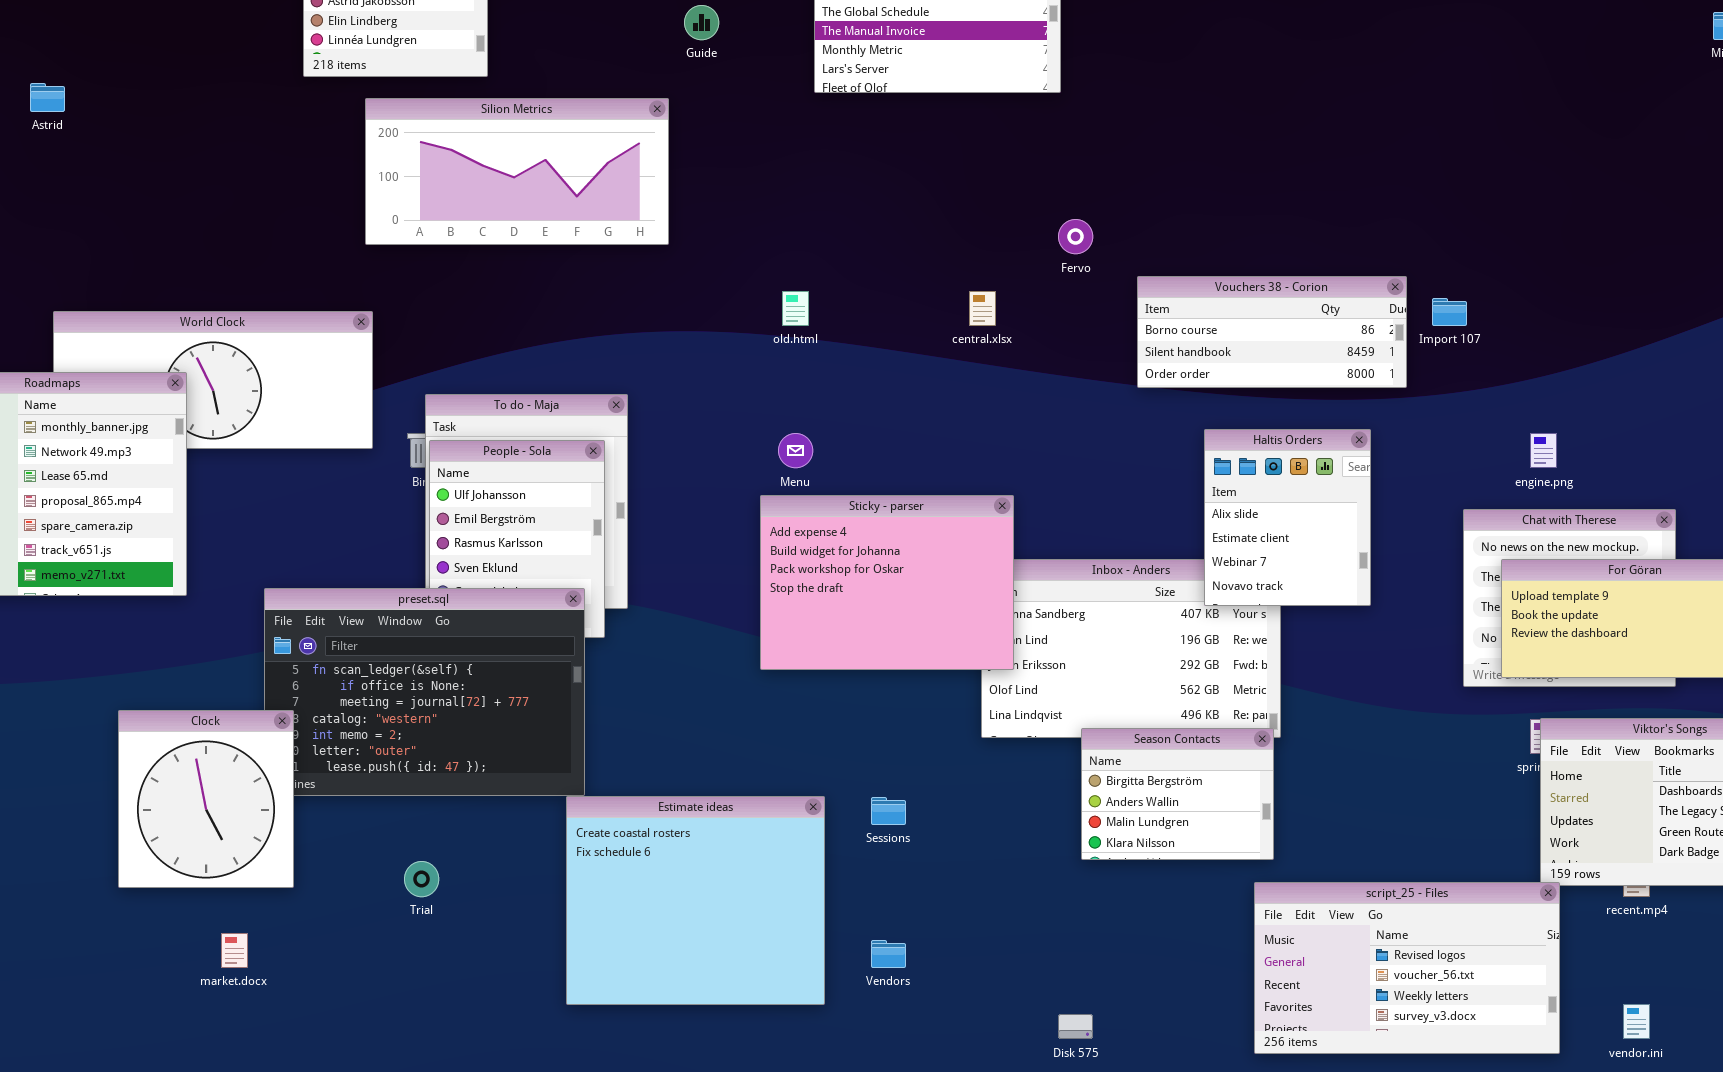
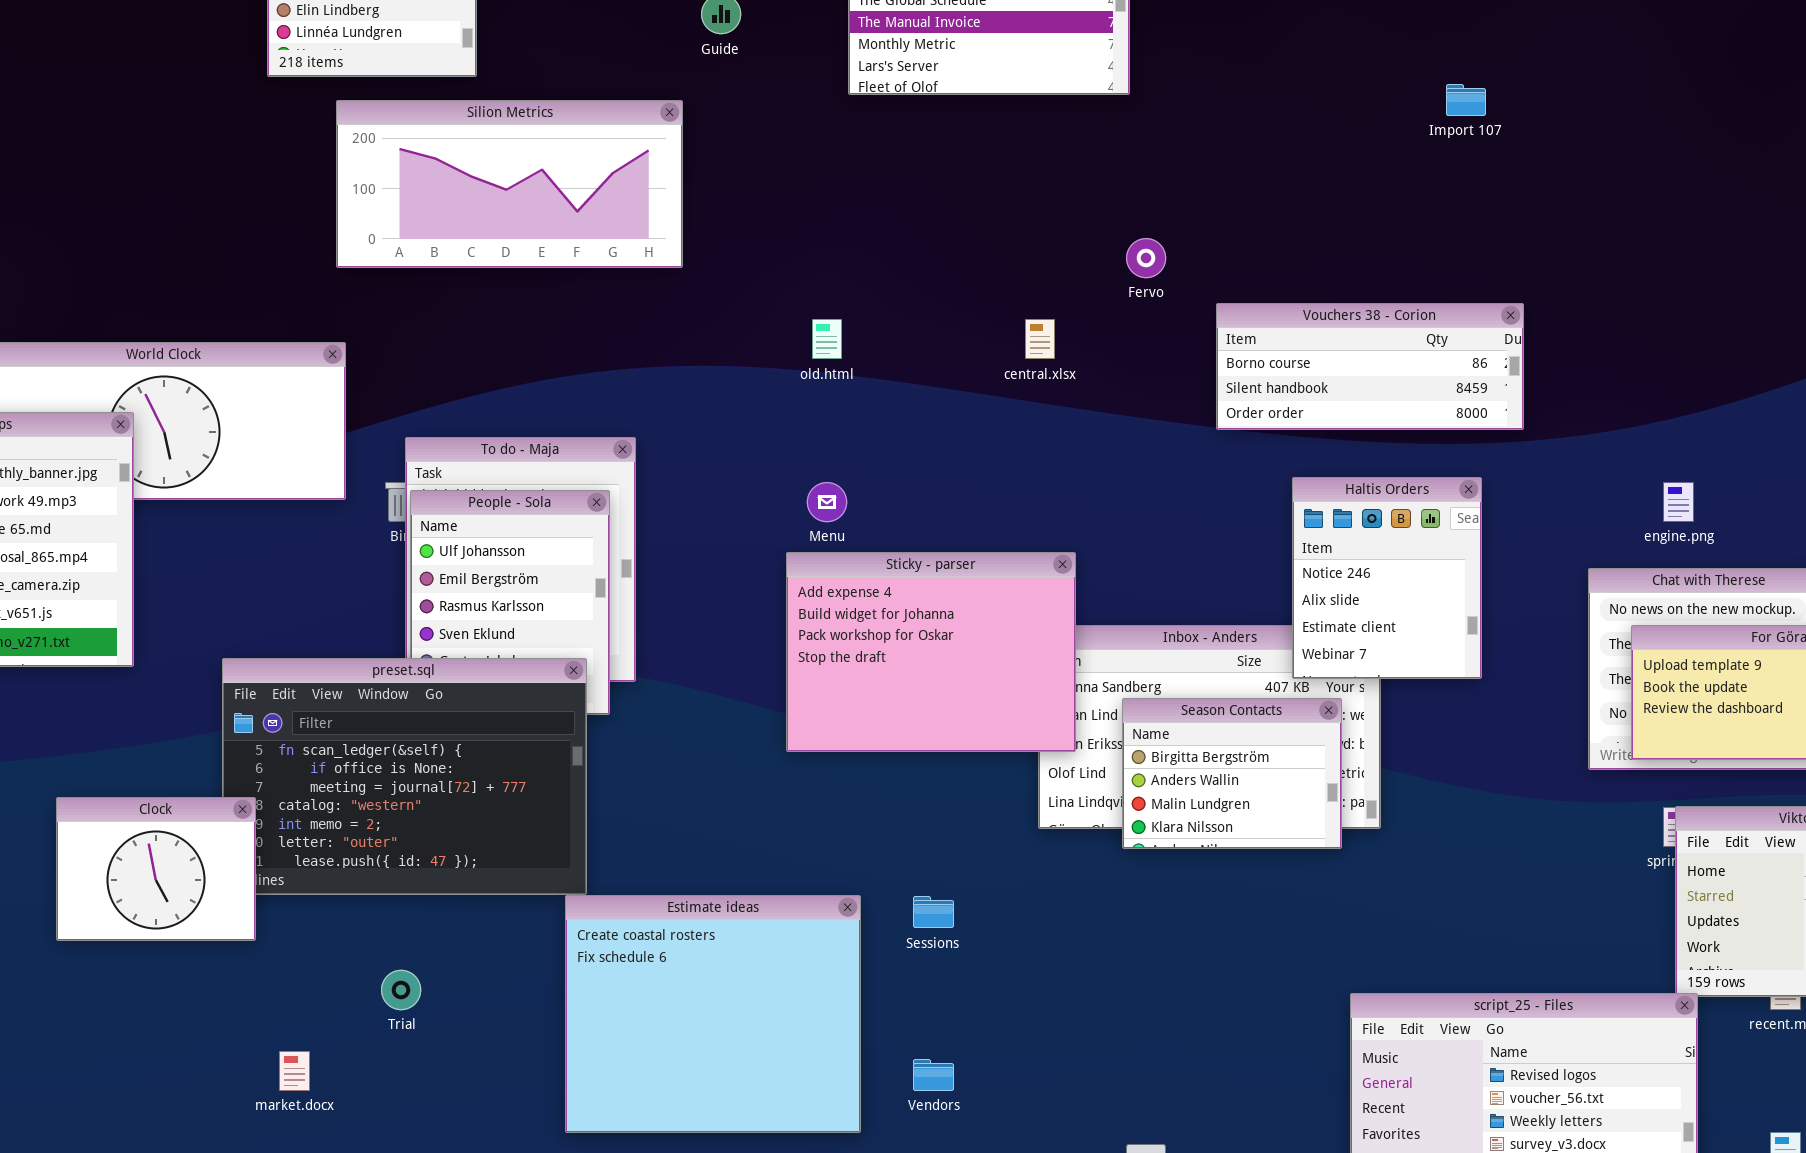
Import 107: [1432,298,1467,326] -> [1446,84,1486,116], moved
Haltis Orders: [1204,429,1371,606] -> [1292,477,1482,679], scrolled up 1 row
Clock: [118,710,294,888] -> [56,797,256,941], resized
Season Contacts: [1081,728,1274,860] -> [1122,698,1342,849], moved
market.docx: [221,933,248,968] -> [279,1051,310,1091], moved

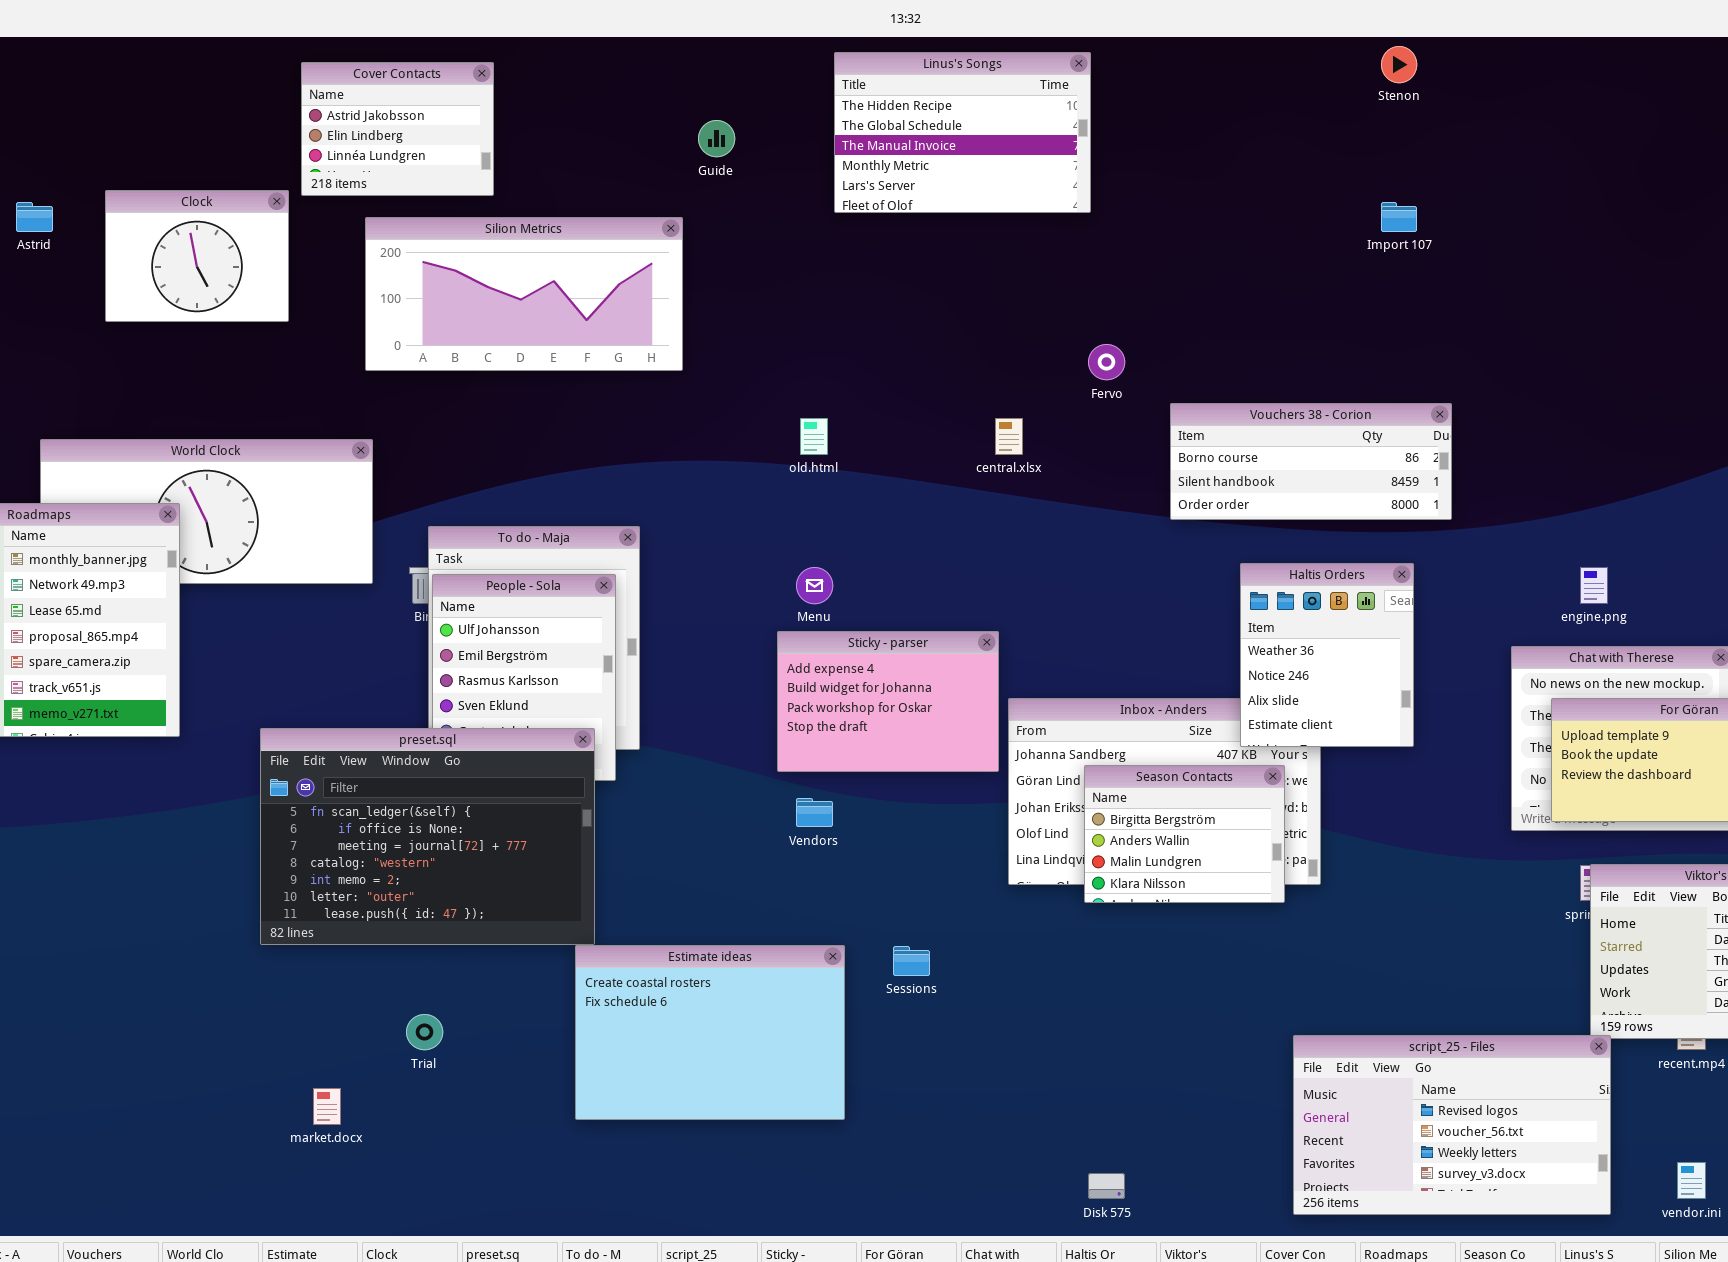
Haltis Orders: [1292,477,1482,679] -> [1240,563,1414,747], scrolled up 1 row
Sticky - parser: [786,552,1076,752] -> [777,631,999,772], resized
Clock: [56,797,256,941] -> [105,190,289,322], moved
Estimate ideas: [565,895,861,1133] -> [575,945,845,1120], resized
Vendors: [913,1059,954,1091] -> [796,798,833,827], moved

